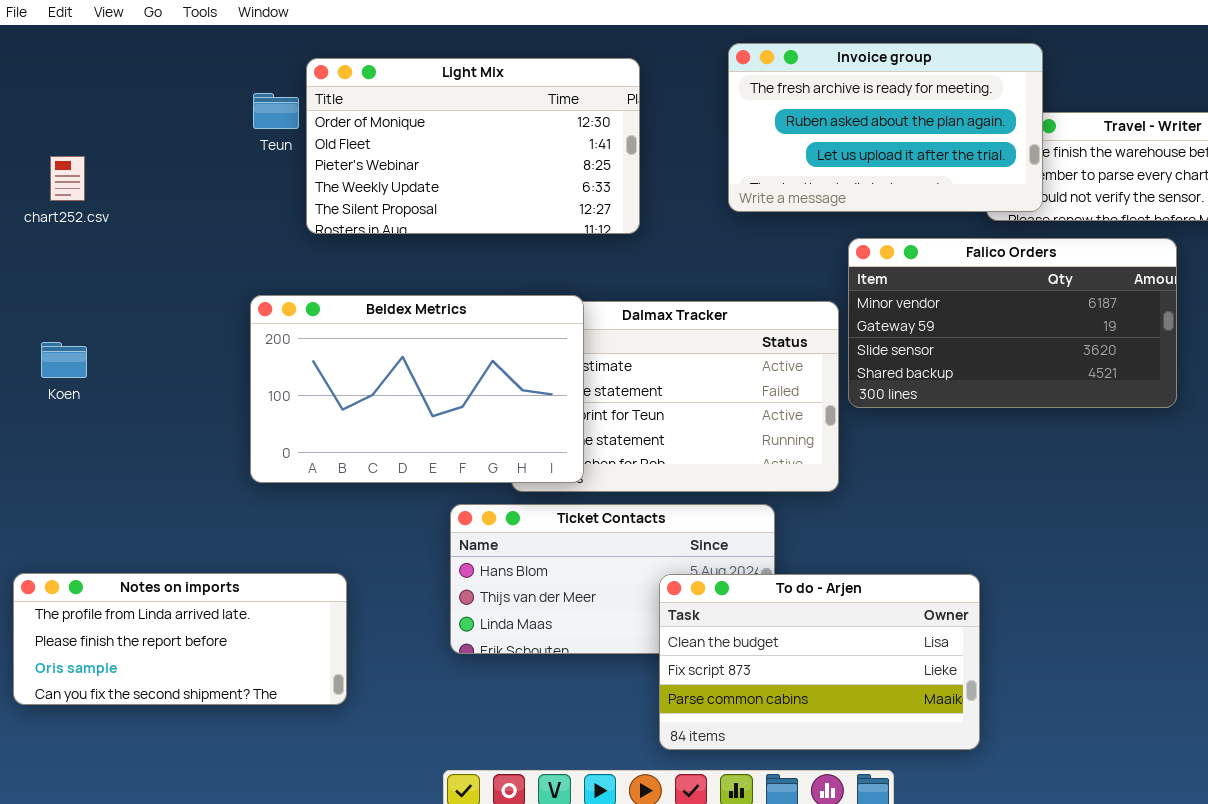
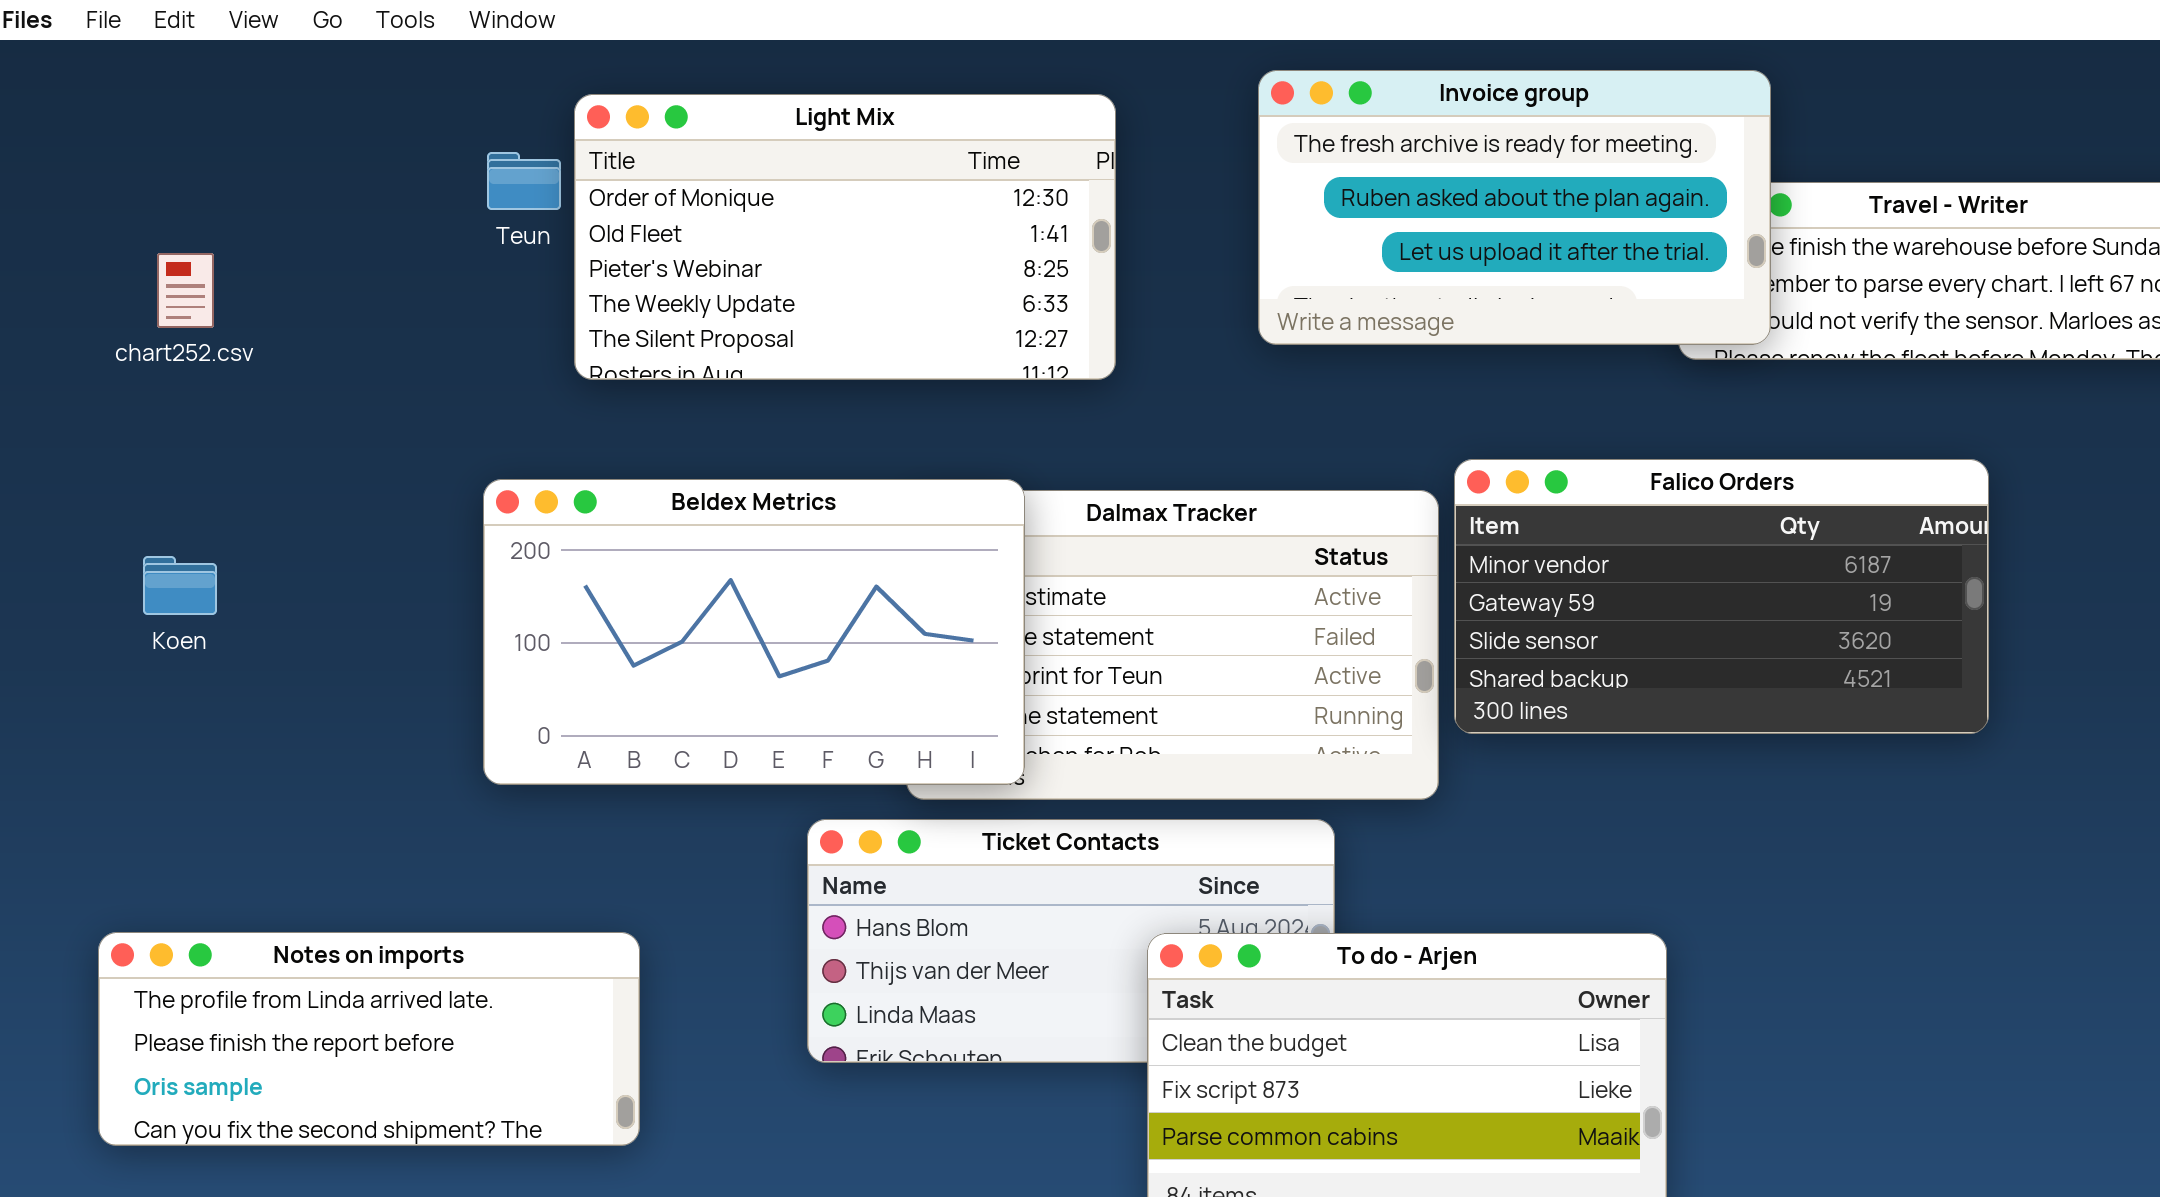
Falico Orders: [848,238,1177,408] -> [1454,459,1989,734], moved

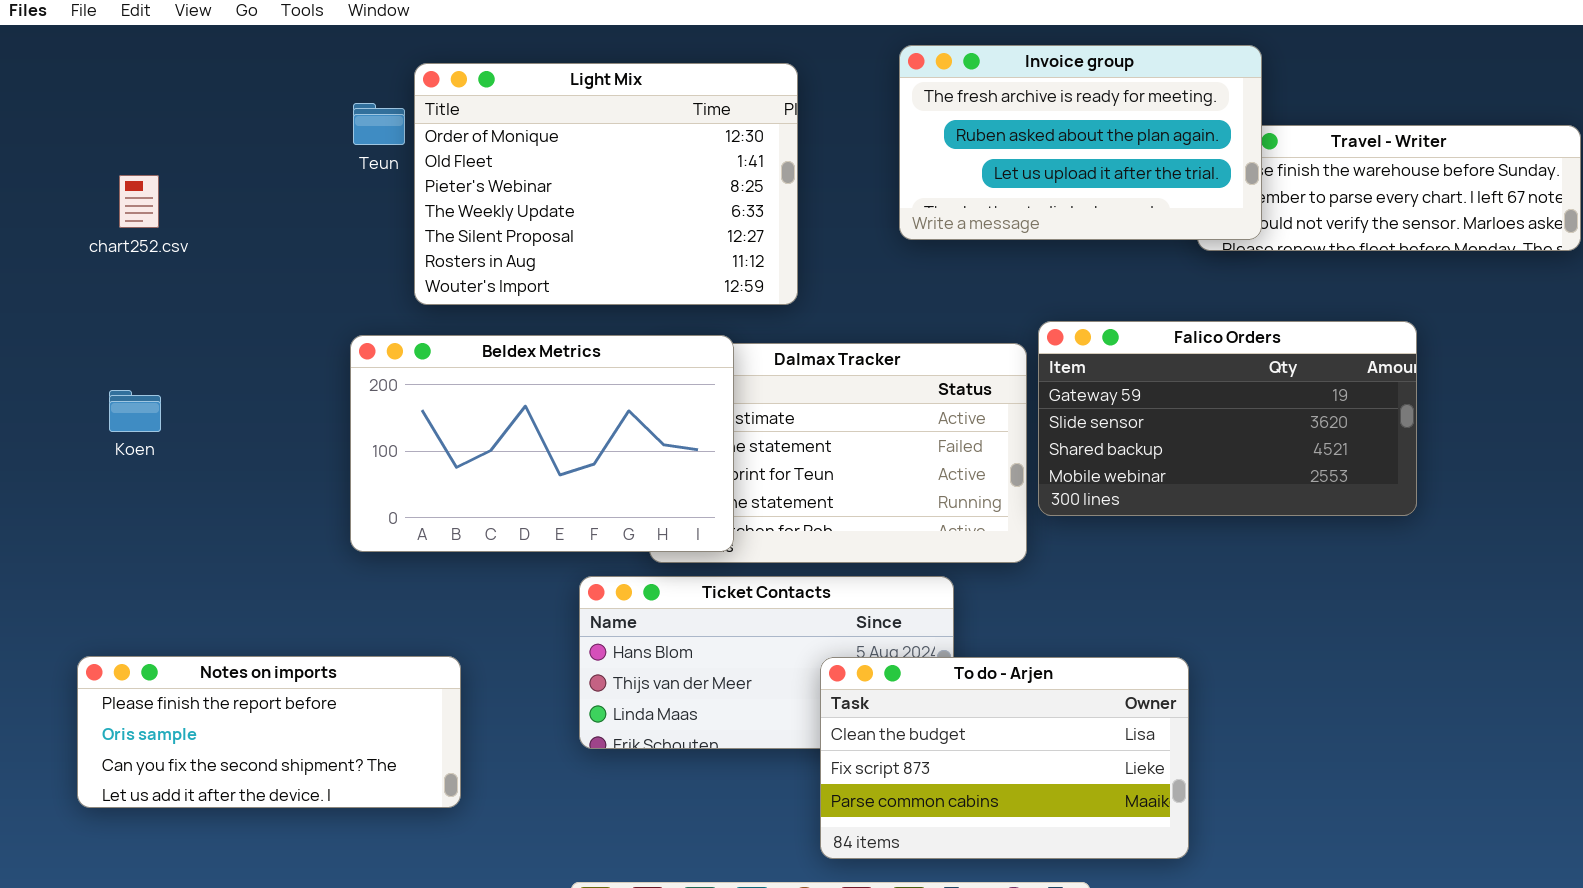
Light Mix: [574,94,1116,380] -> [414,63,798,305], resized
Falico Orders: [1454,459,1989,734] -> [1038,321,1417,516], scrolled down 1 row
Notes on imports: [98,932,640,1146] -> [77,656,461,808], scrolled down 1 row

